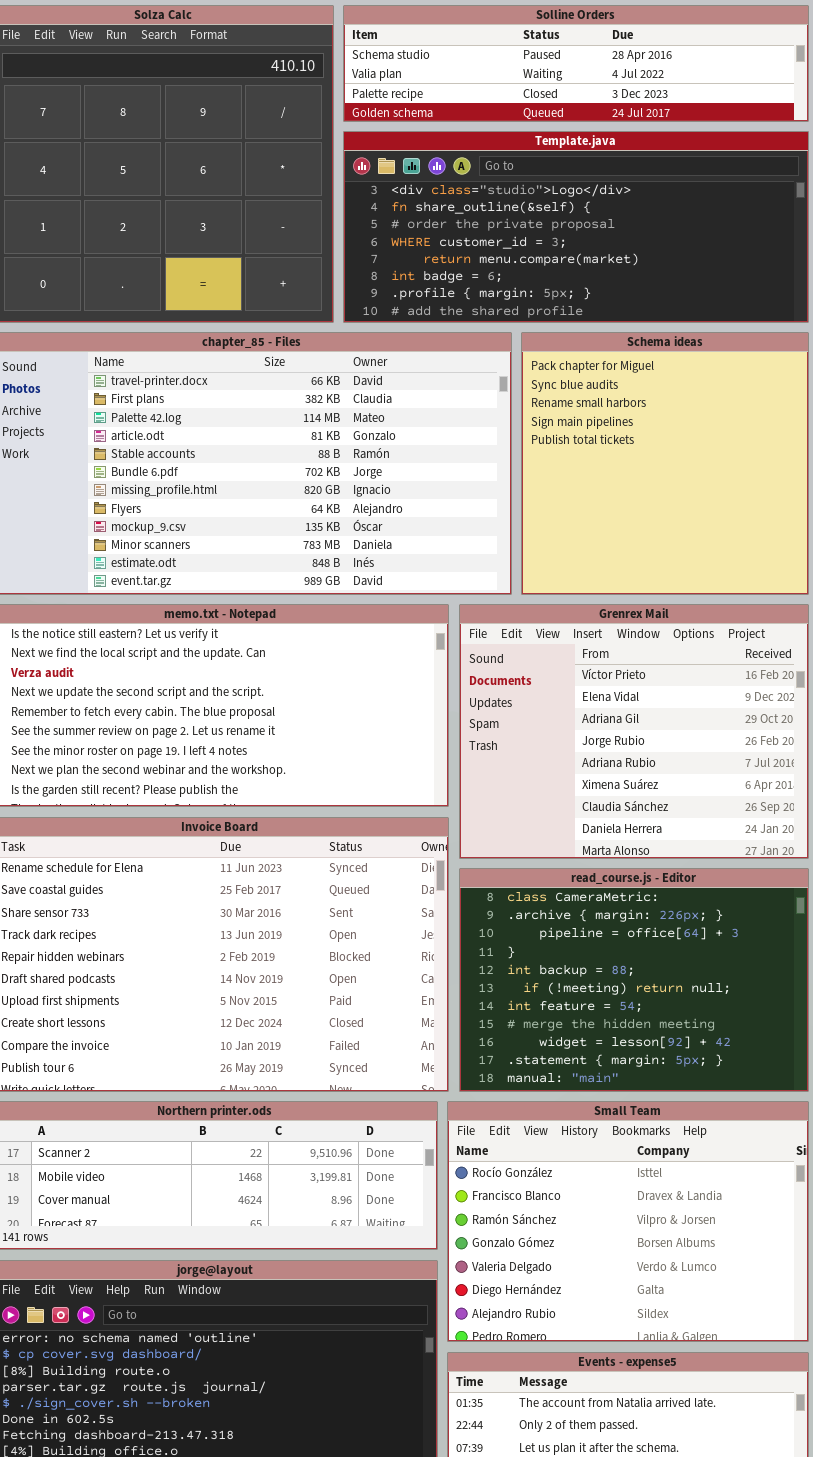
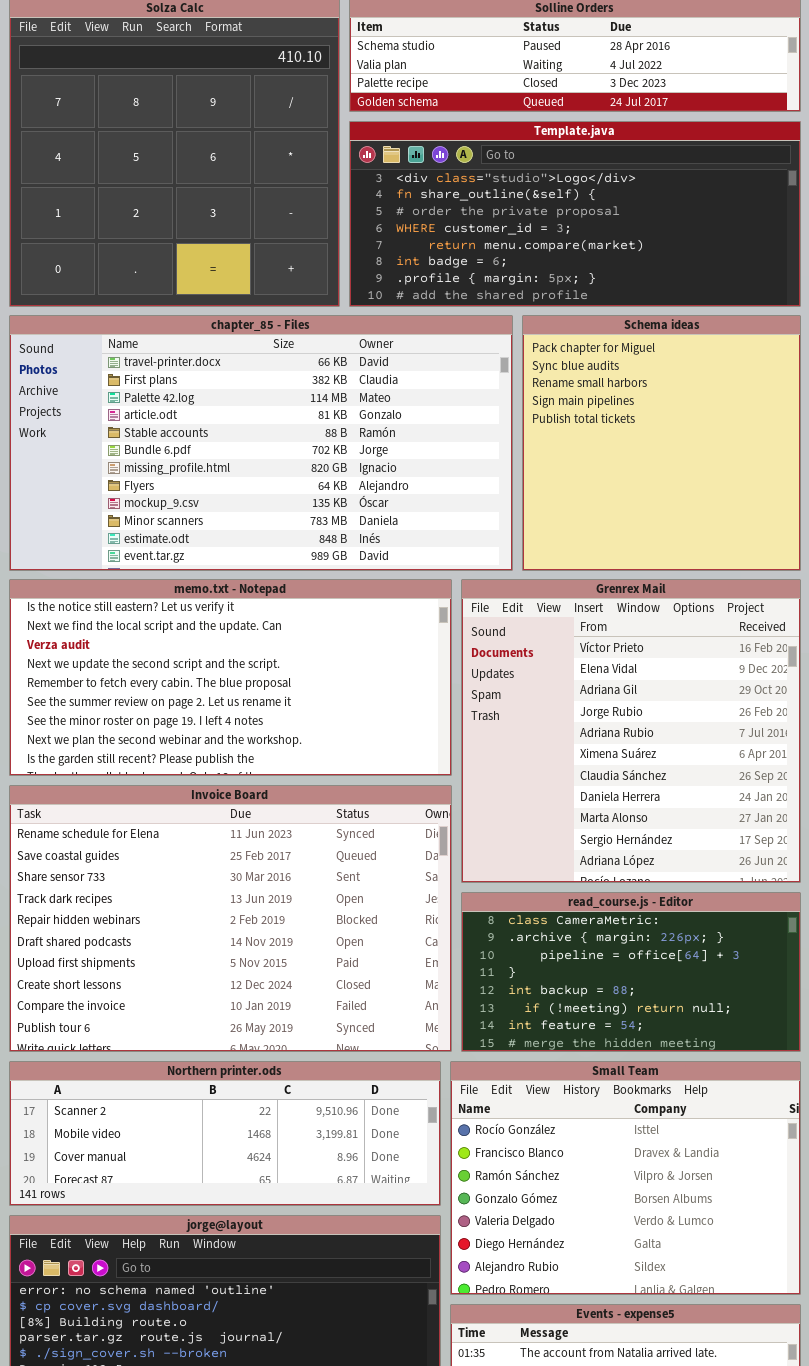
Grenrex Mail: [459,604,809,859] -> [461,579,801,883], resized
read_course.js - Editor: [459,868,809,1092] -> [461,892,801,1052], resized

